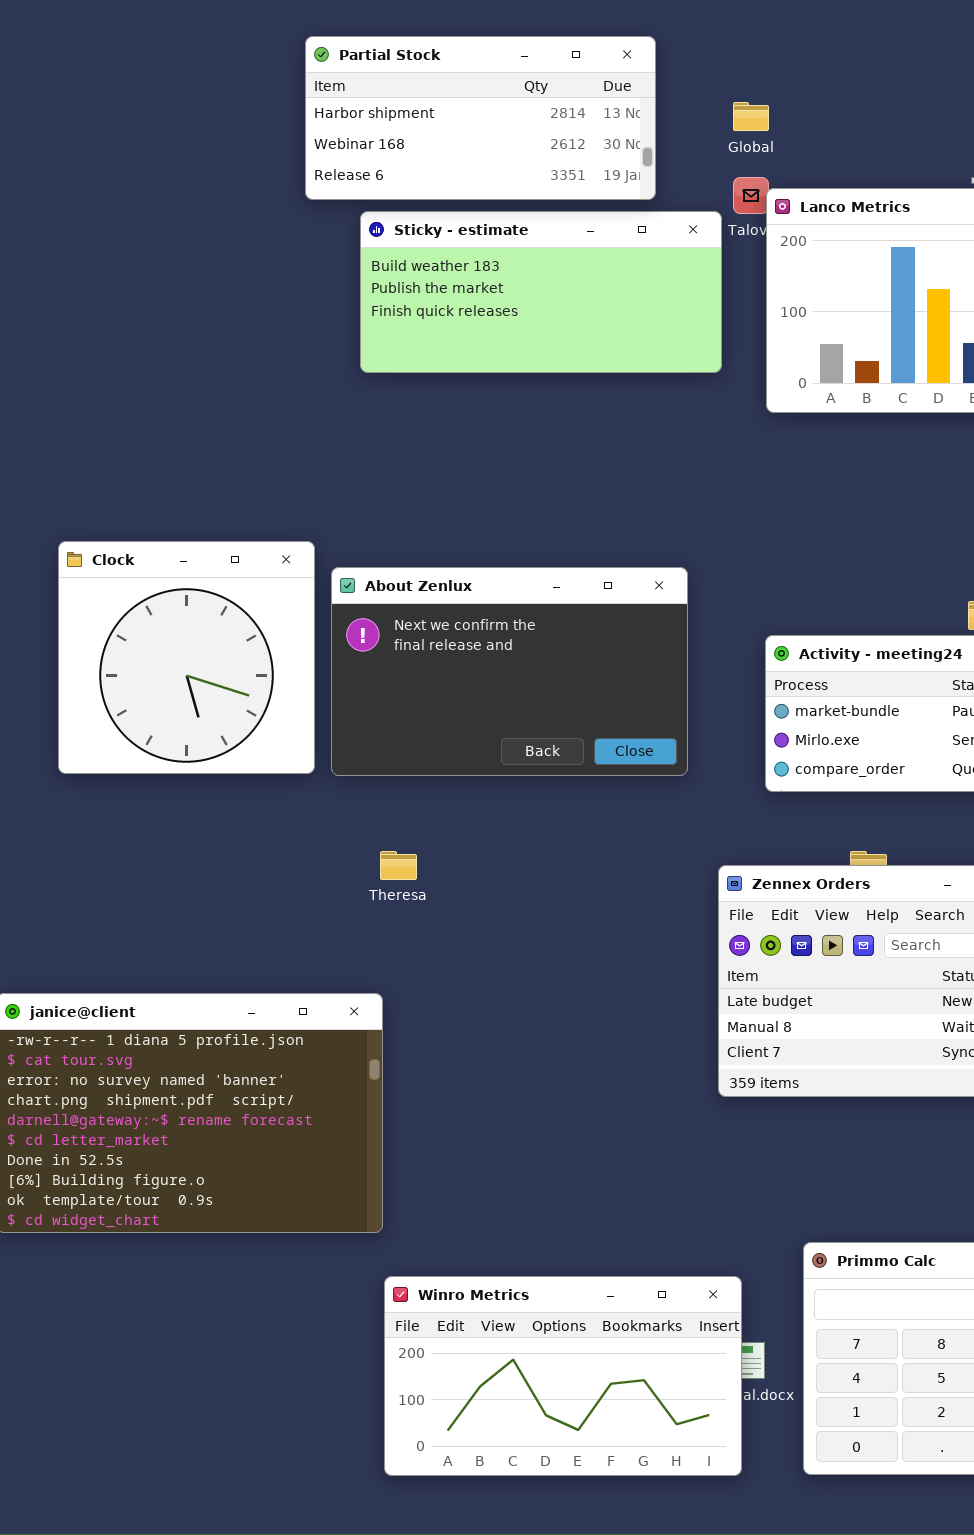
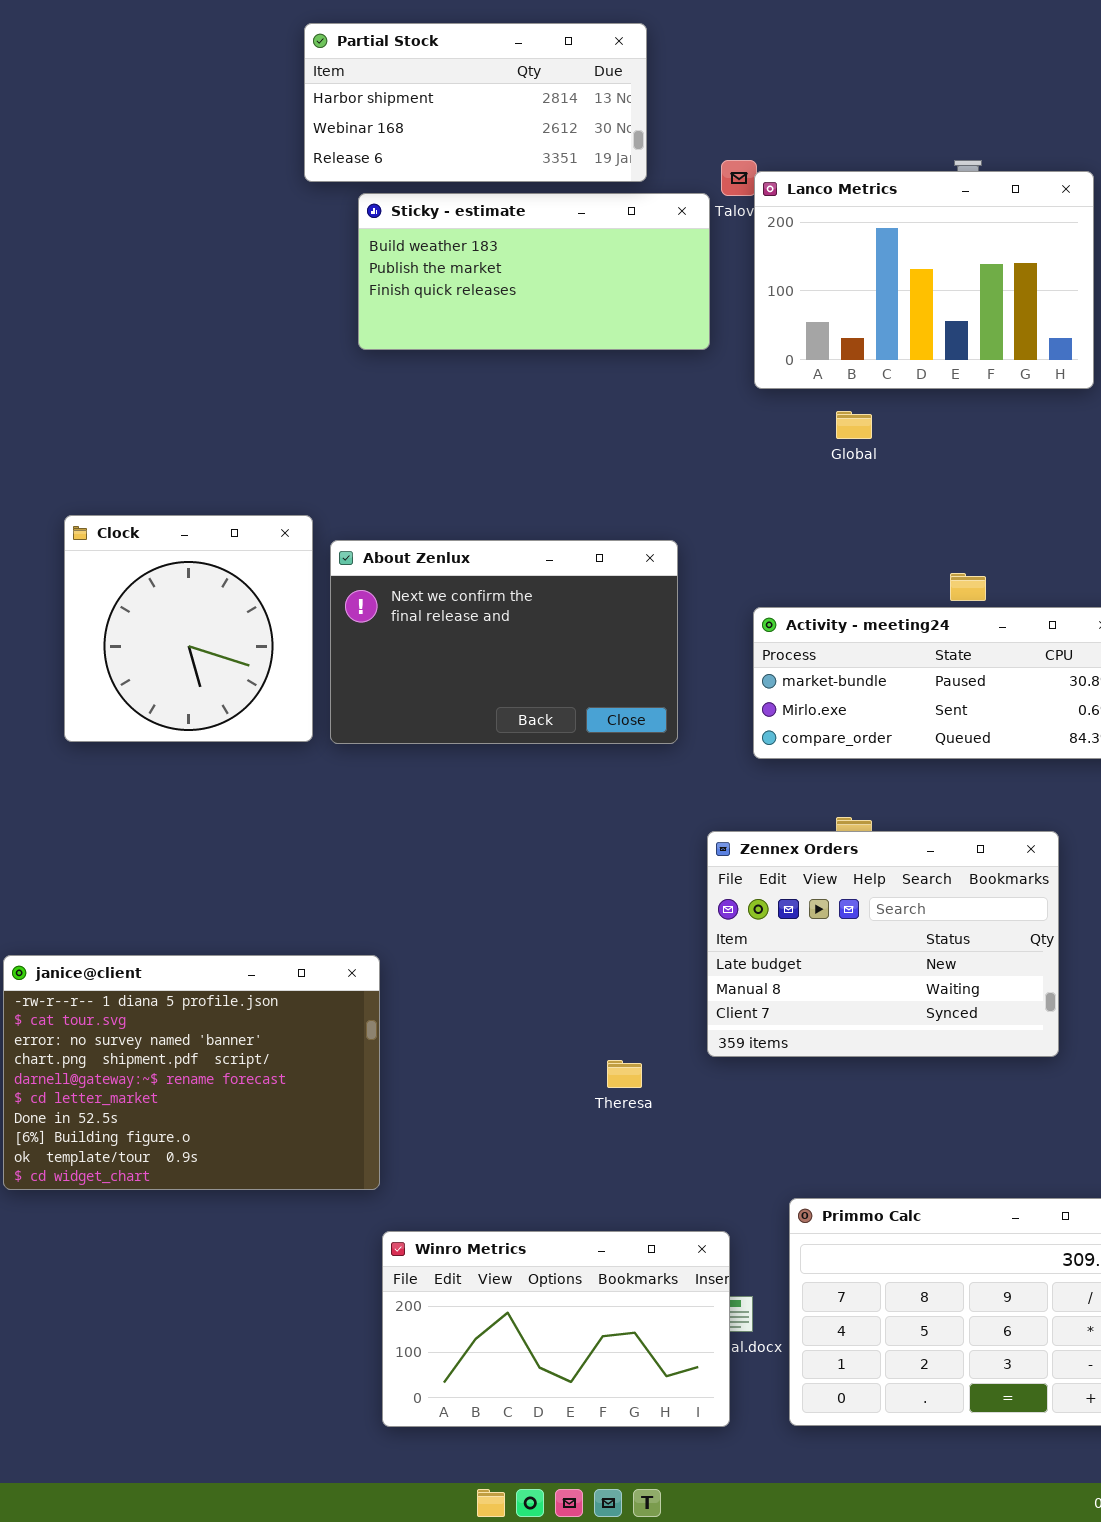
Global: [733,102,769,131] -> [836,411,872,439], moved
Theresa: [380,851,417,880] -> [607,1060,642,1088], moved

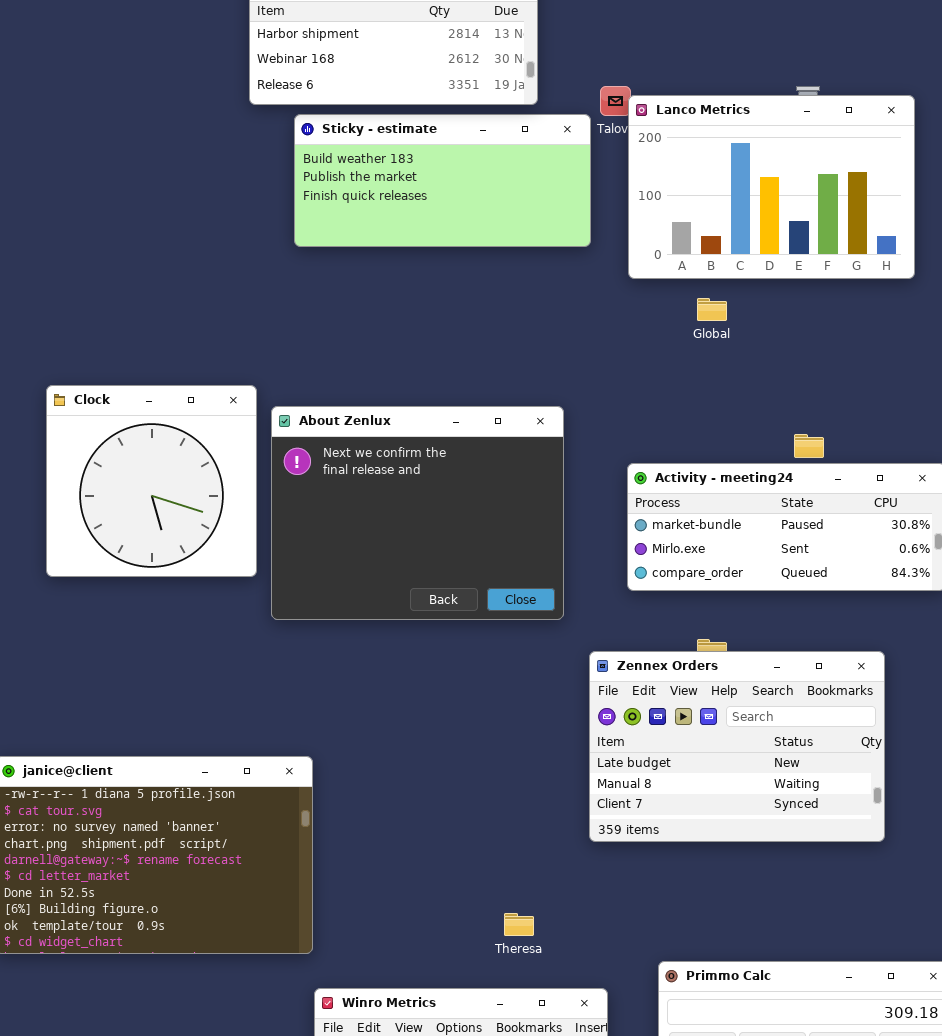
About Zenlux: [330,540,678,744] -> [271,406,564,620], resized
Theresa: [607,1060,642,1088] -> [504,913,534,936], moved

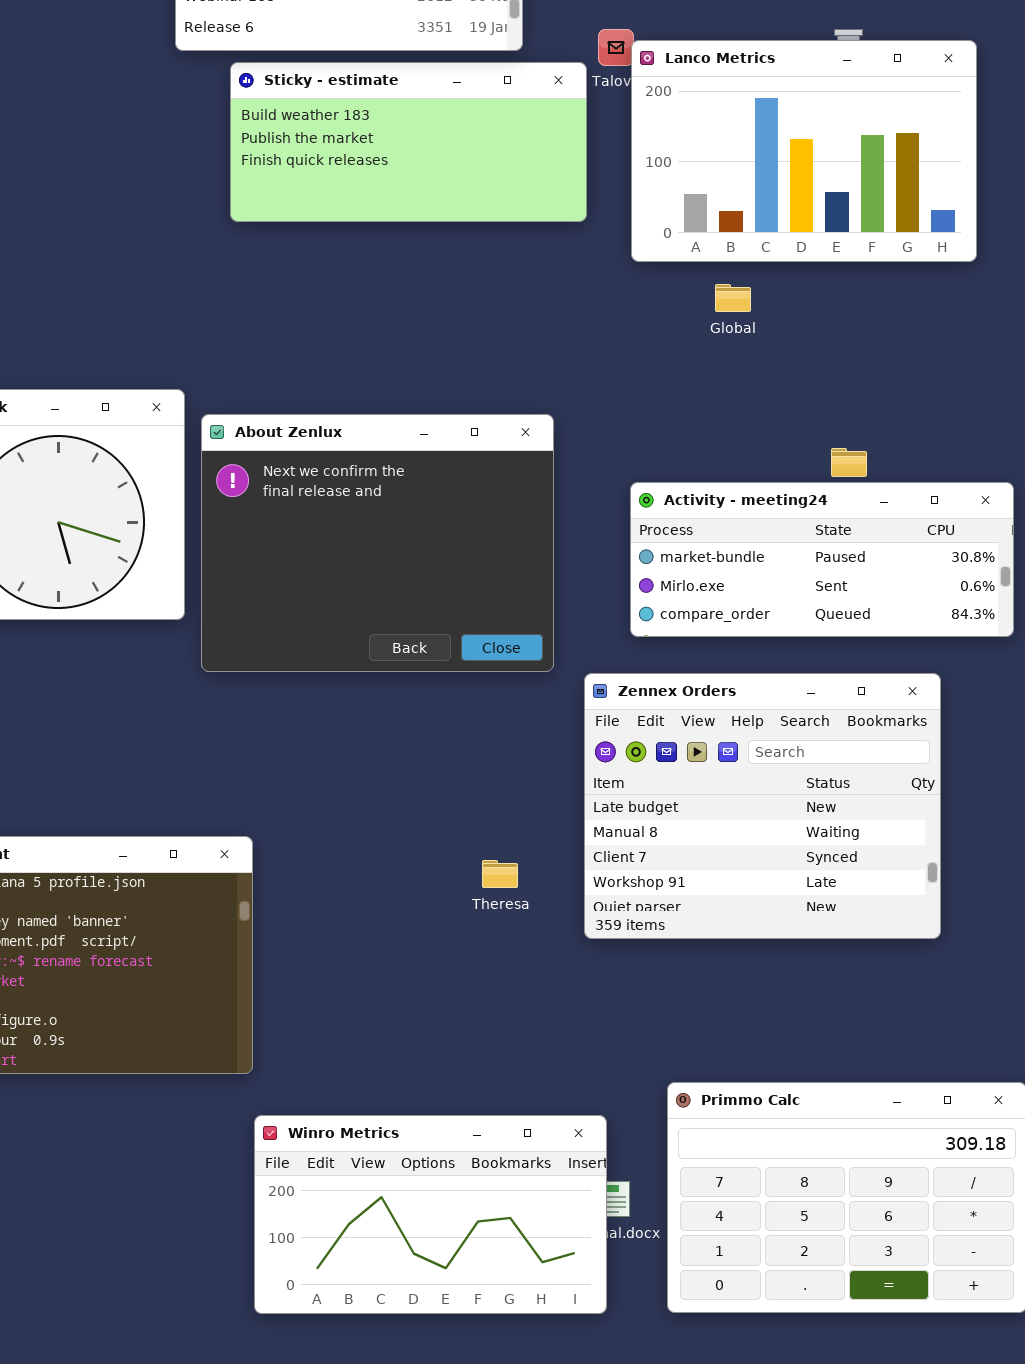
Zennex Orders: [589,651,885,842] -> [584,673,941,939], resized
Theresa: [504,913,534,936] -> [482,860,518,888], moved

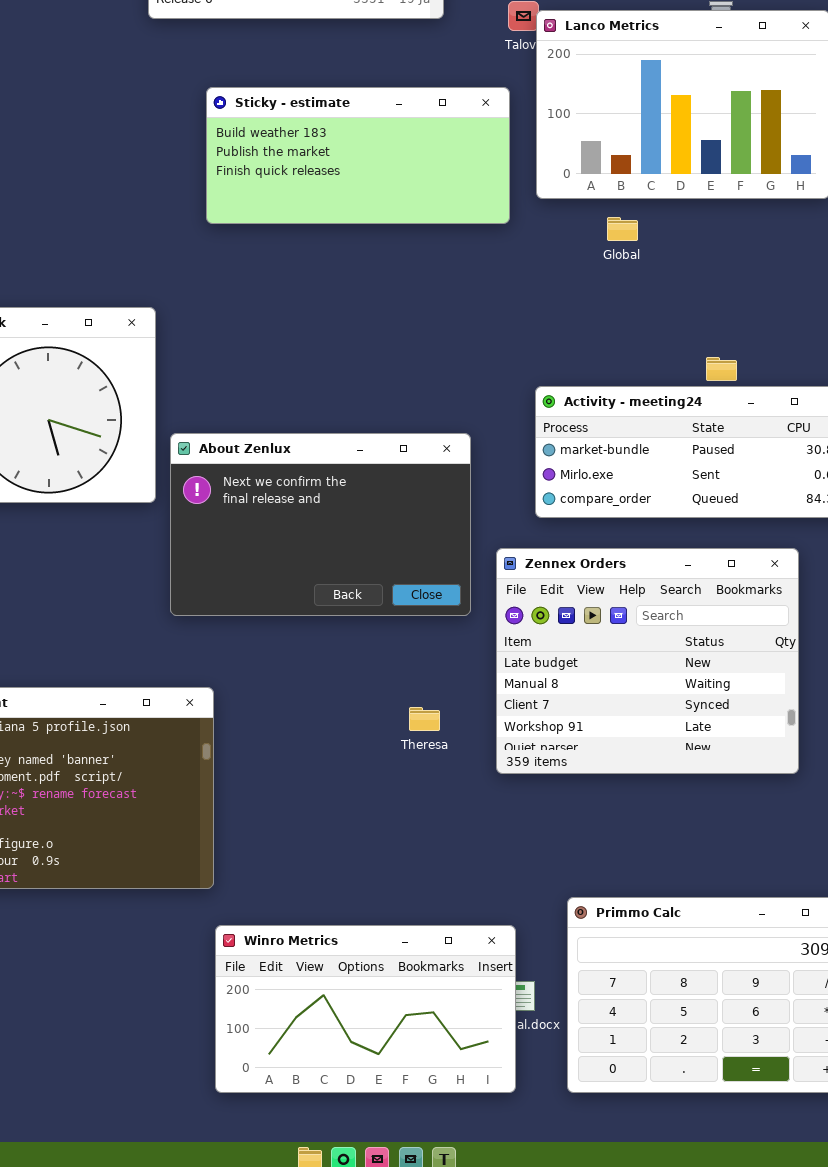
Sticky - estimate: [230,62,587,222] -> [206,87,510,224], moved
About Zenlux: [201,414,554,672] -> [170,433,471,616], moved, resized

